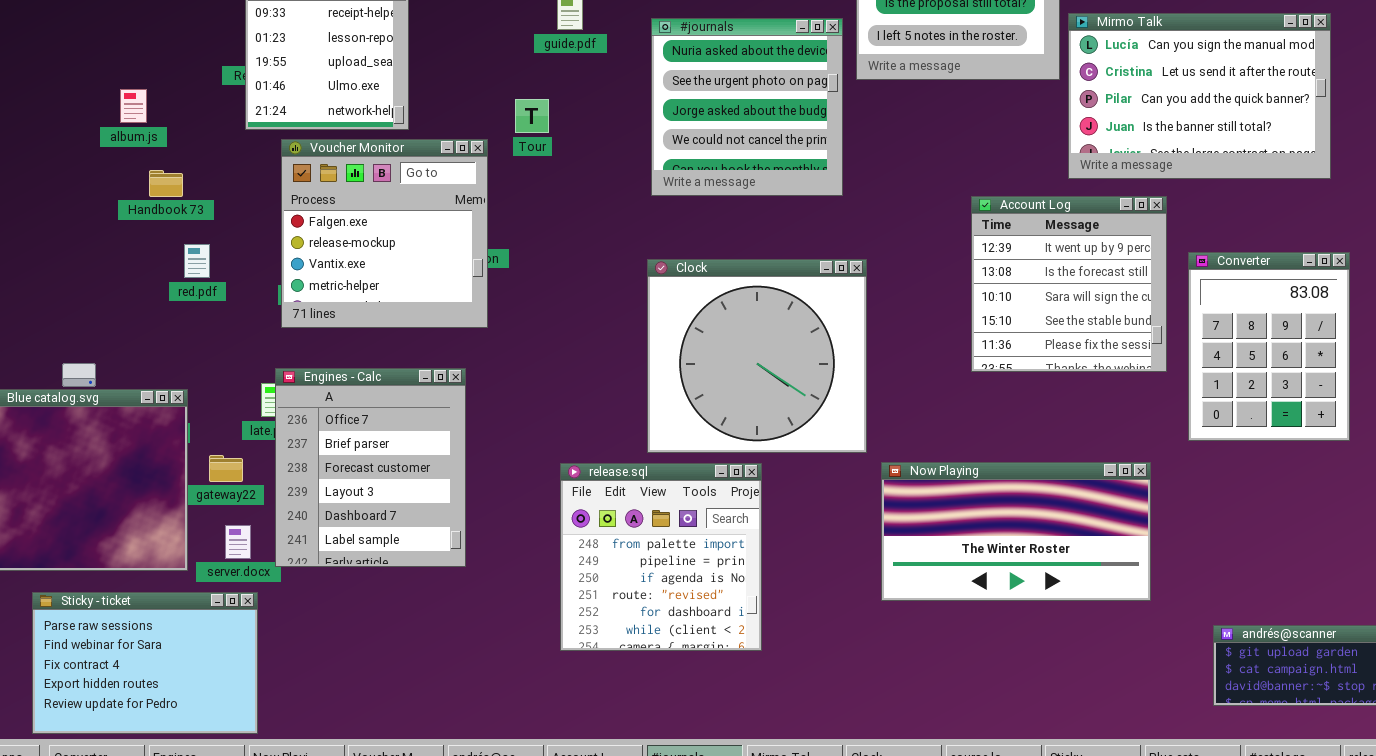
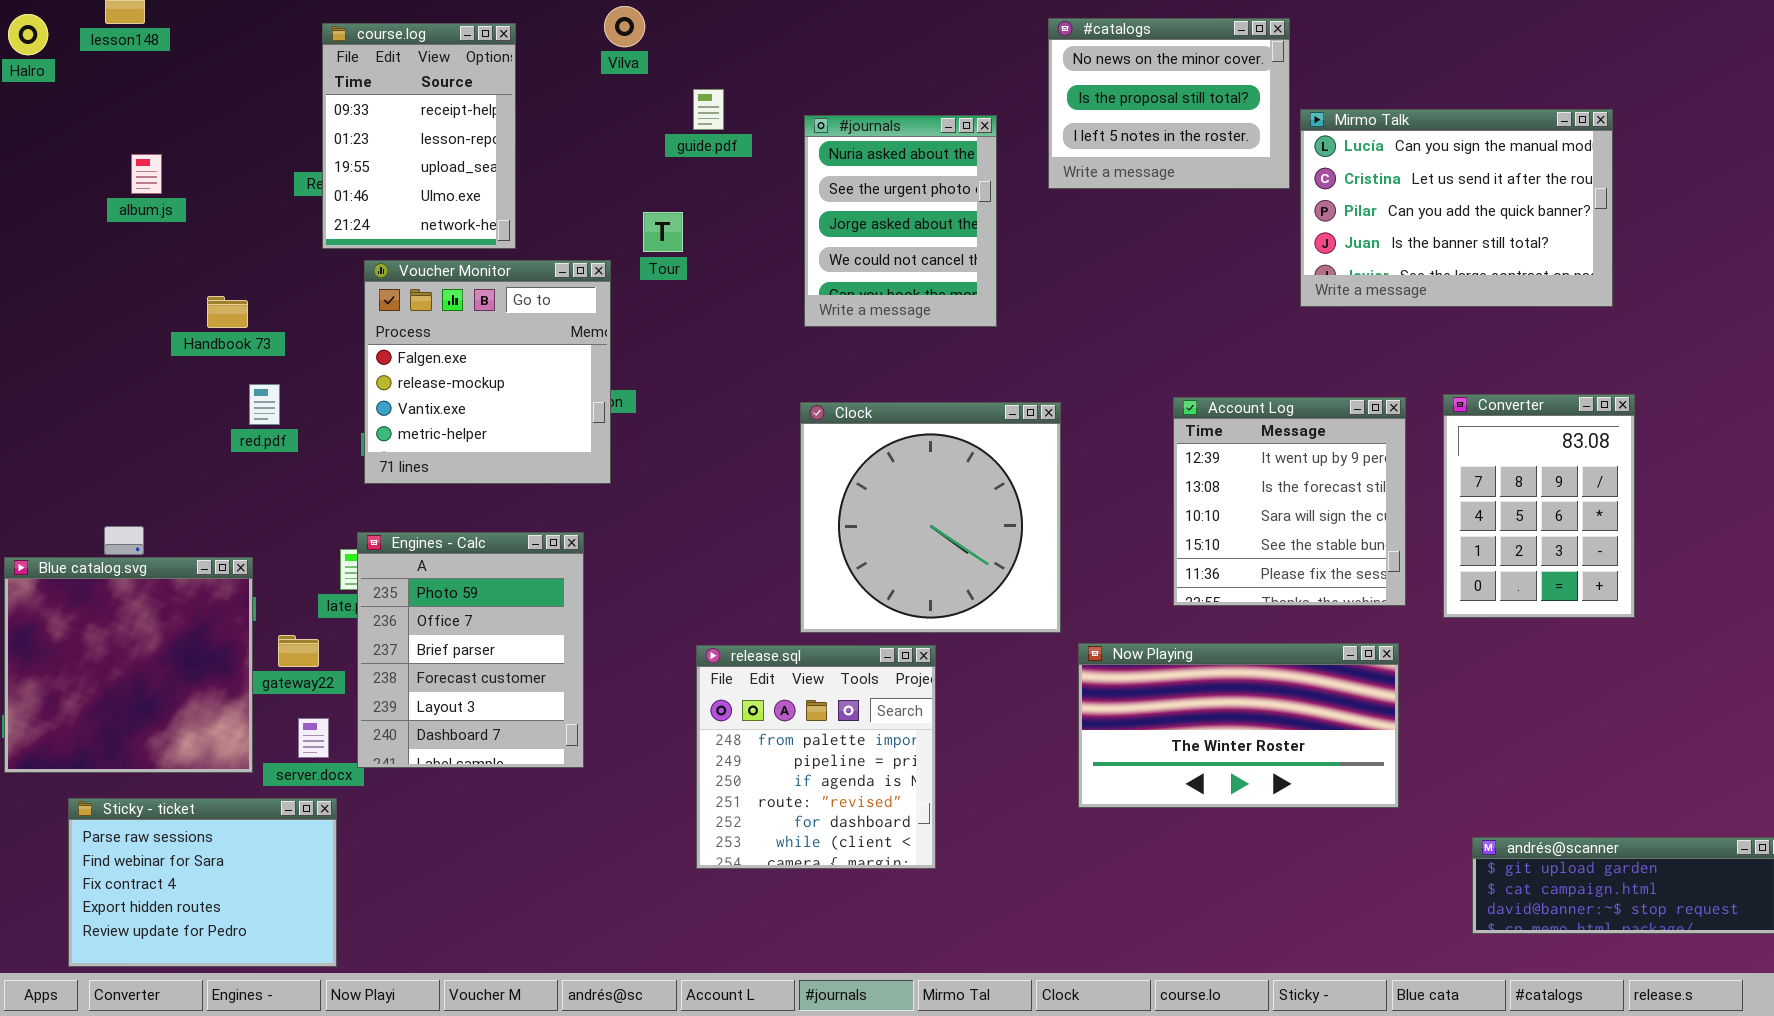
#journals: [651,18,843,196] -> [804,115,997,327], resized
album.js: [120,89,147,123] -> [131,154,162,194], moved
Account Log: [971,196,1167,372] -> [1173,397,1406,606], moved
Engines - Calc: [275,368,466,567] -> [357,532,584,768], scrolled up 1 row

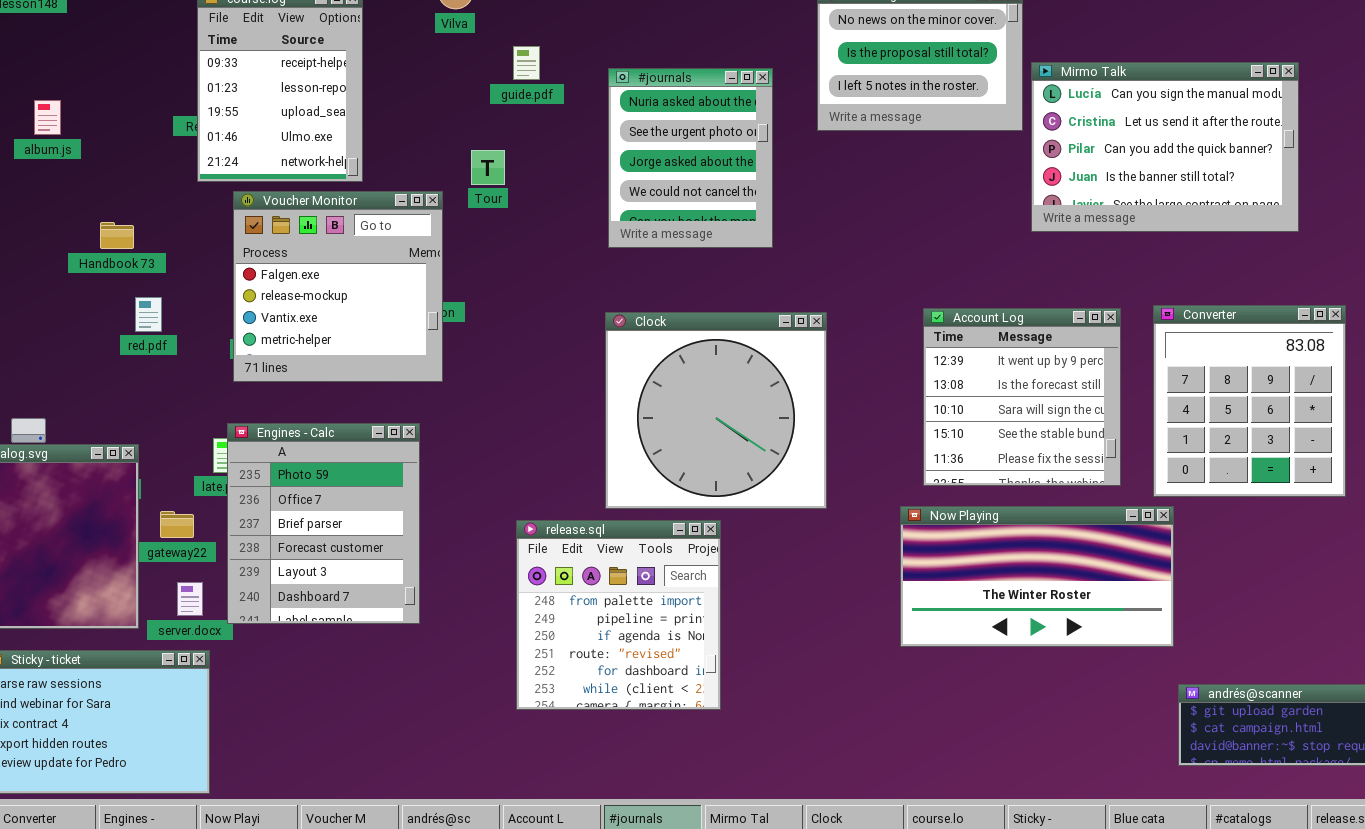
Converter: [1443,394,1635,618] -> [1153,305,1346,497], resized
Now Playing: [1078,643,1399,808] -> [900,506,1174,647], moved

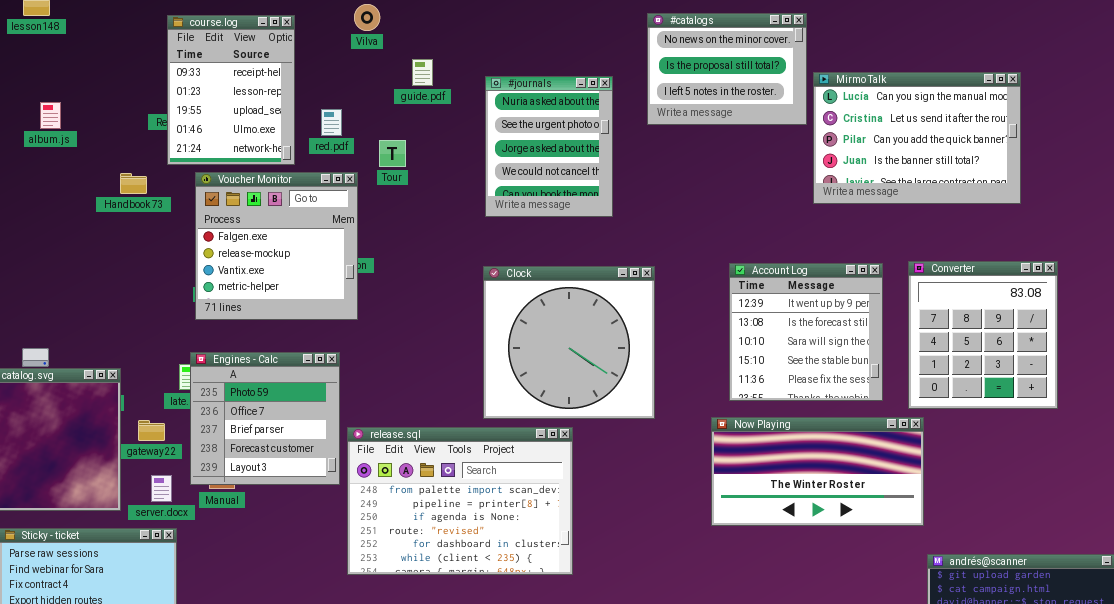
Handbook 73: [100,222,134,249] -> [120,173,147,194], moved
red.pdf: [135,297,162,332] -> [321,109,342,136], moved
Engines - Calc: [227,423,420,624] -> [190,352,340,485], resized
release.sql: [516,520,721,710] -> [347,427,573,575], resized

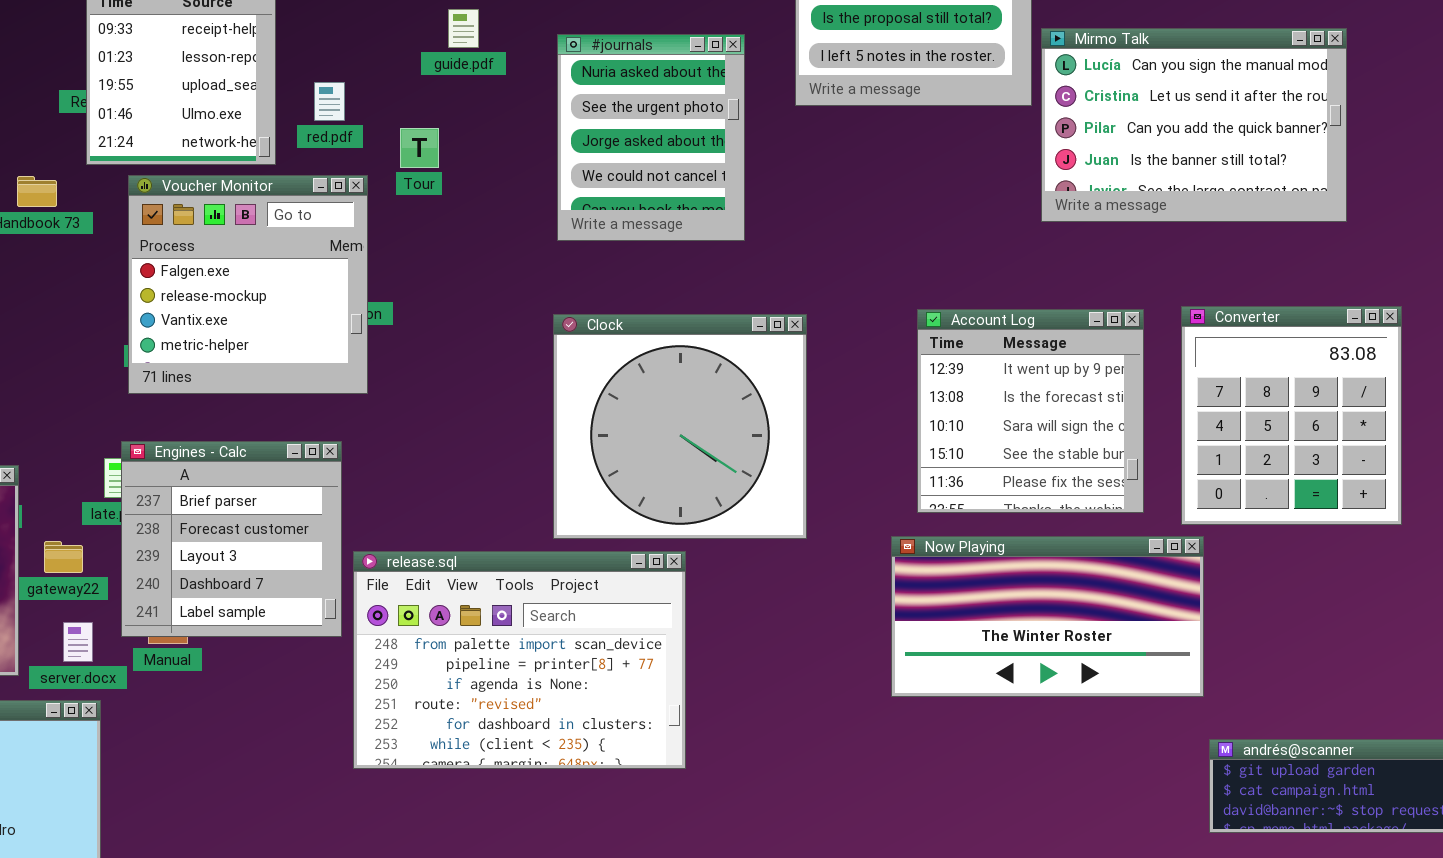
Engines - Calc: [190,352,340,485] -> [121,441,342,637], scrolled down 2 rows

